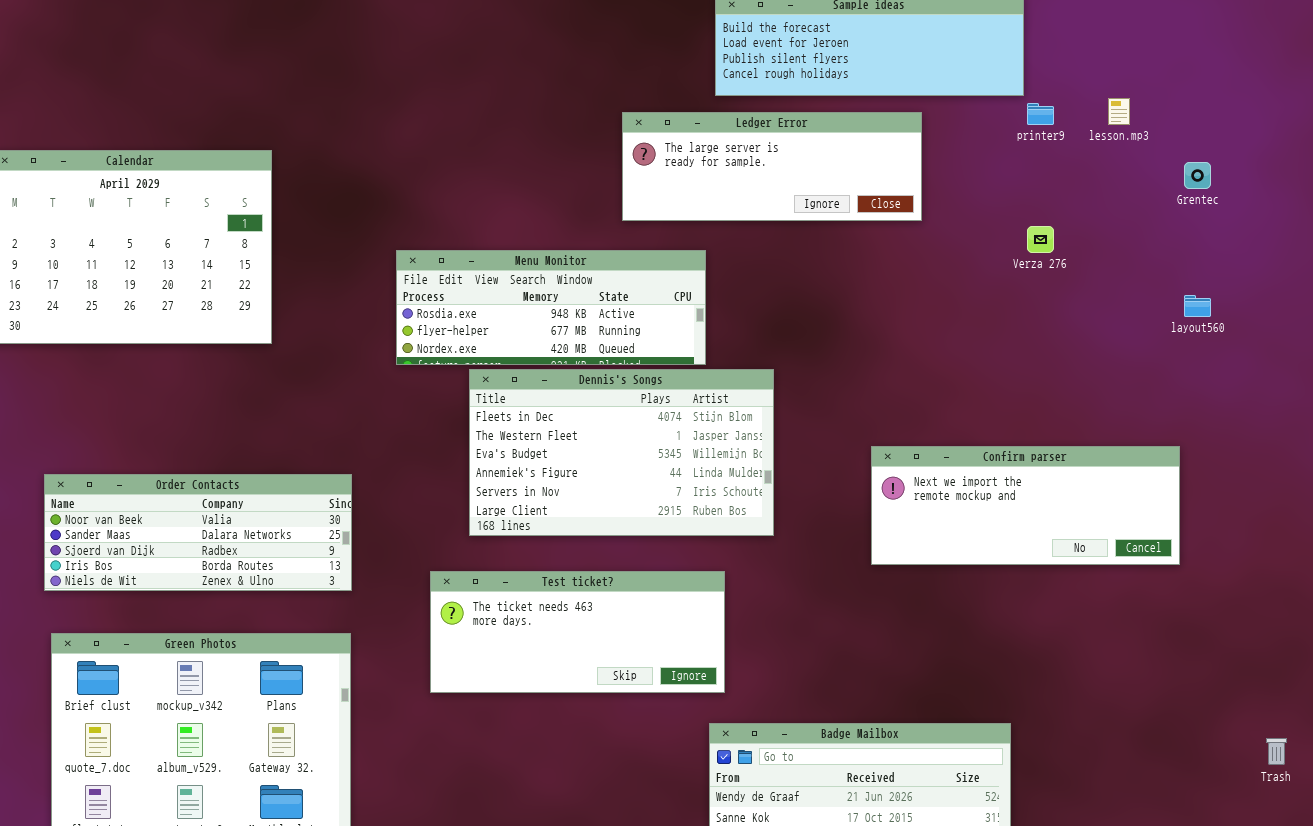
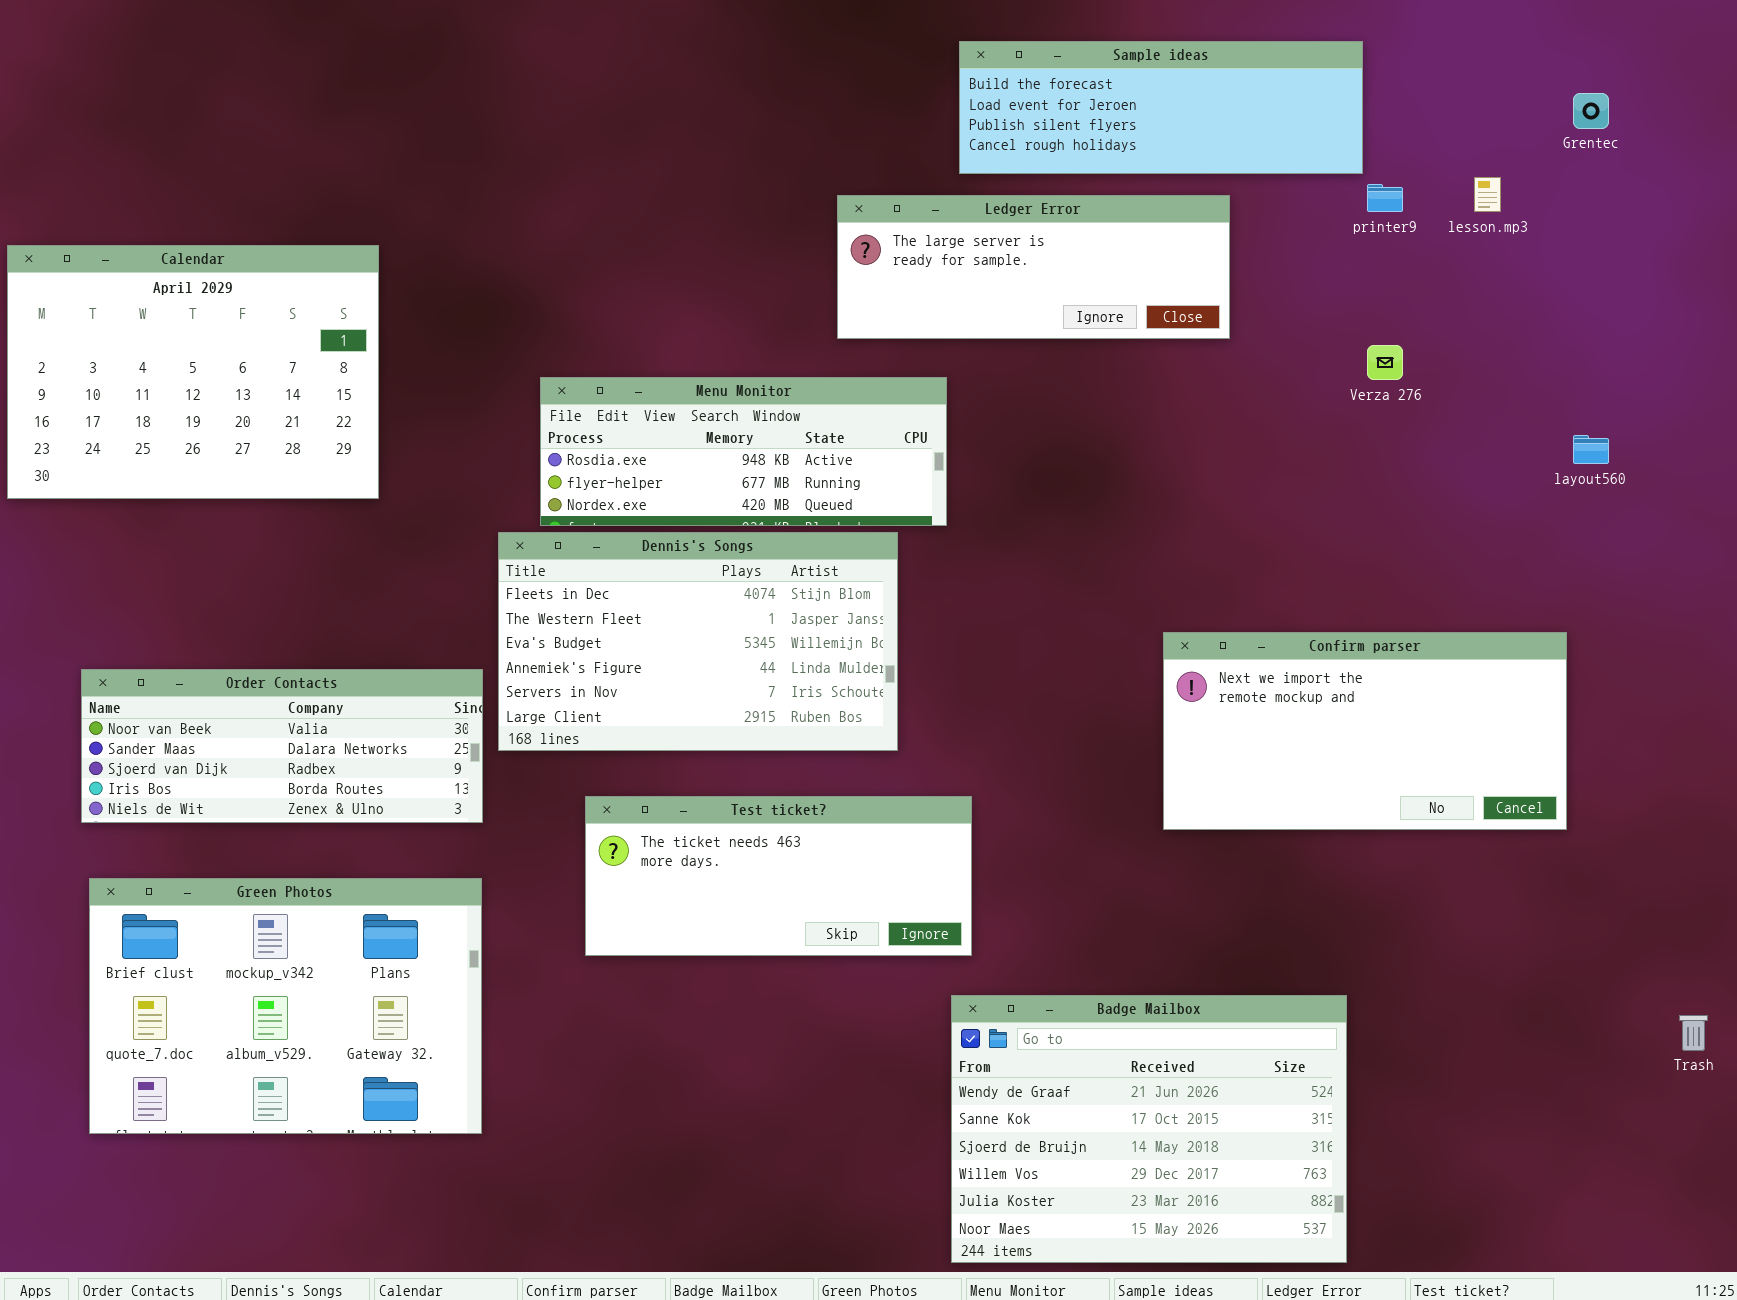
Grentec: [1184,162,1211,189] -> [1573,93,1609,129], moved
Dennis's Songs: [469,369,774,536] -> [498,532,898,751], moved
Confirm parser: [871,446,1180,565] -> [1163,632,1567,830], resized

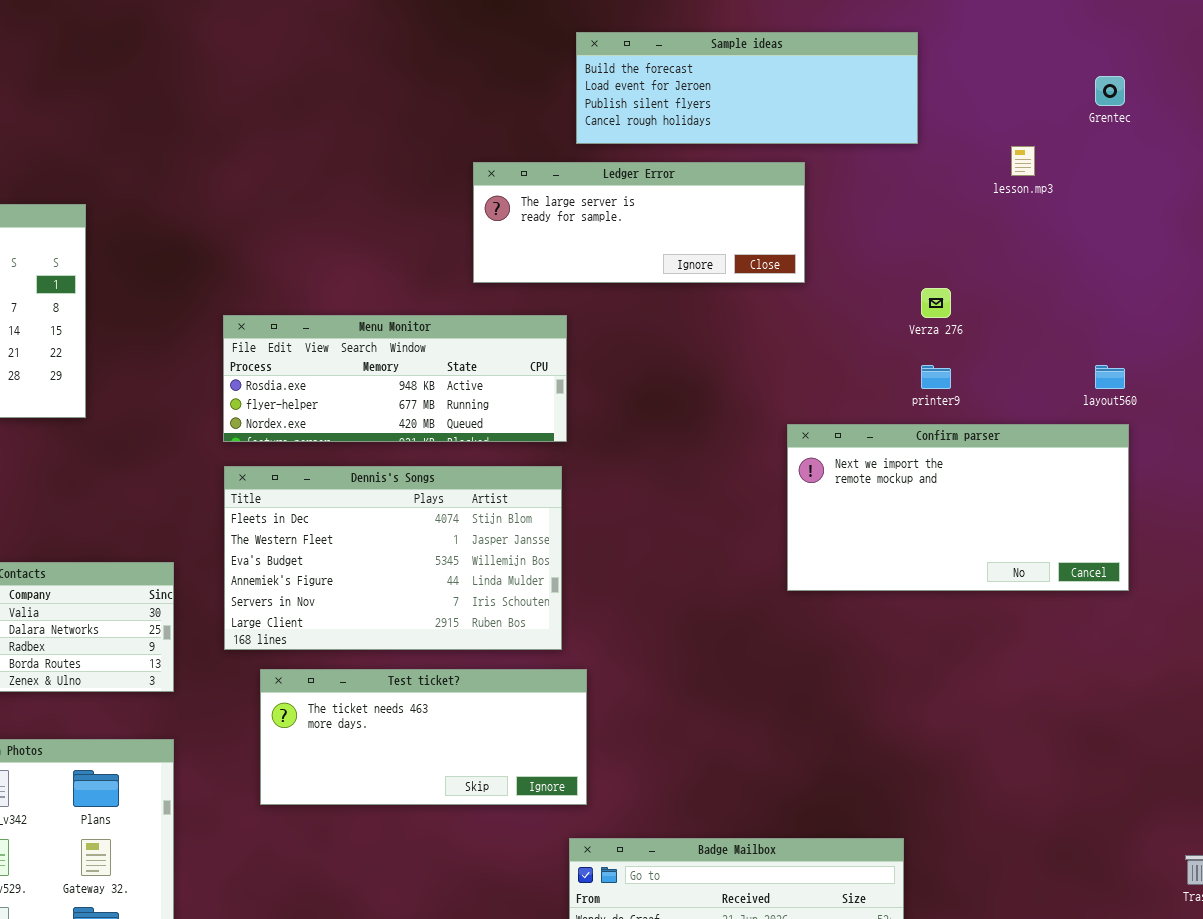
printer9: [1367,184,1403,212] -> [921,365,951,389], moved
Dennis's Songs: [498,532,898,751] -> [224,466,562,650], moved
Confirm parser: [1163,632,1567,830] -> [787,424,1129,591], moved

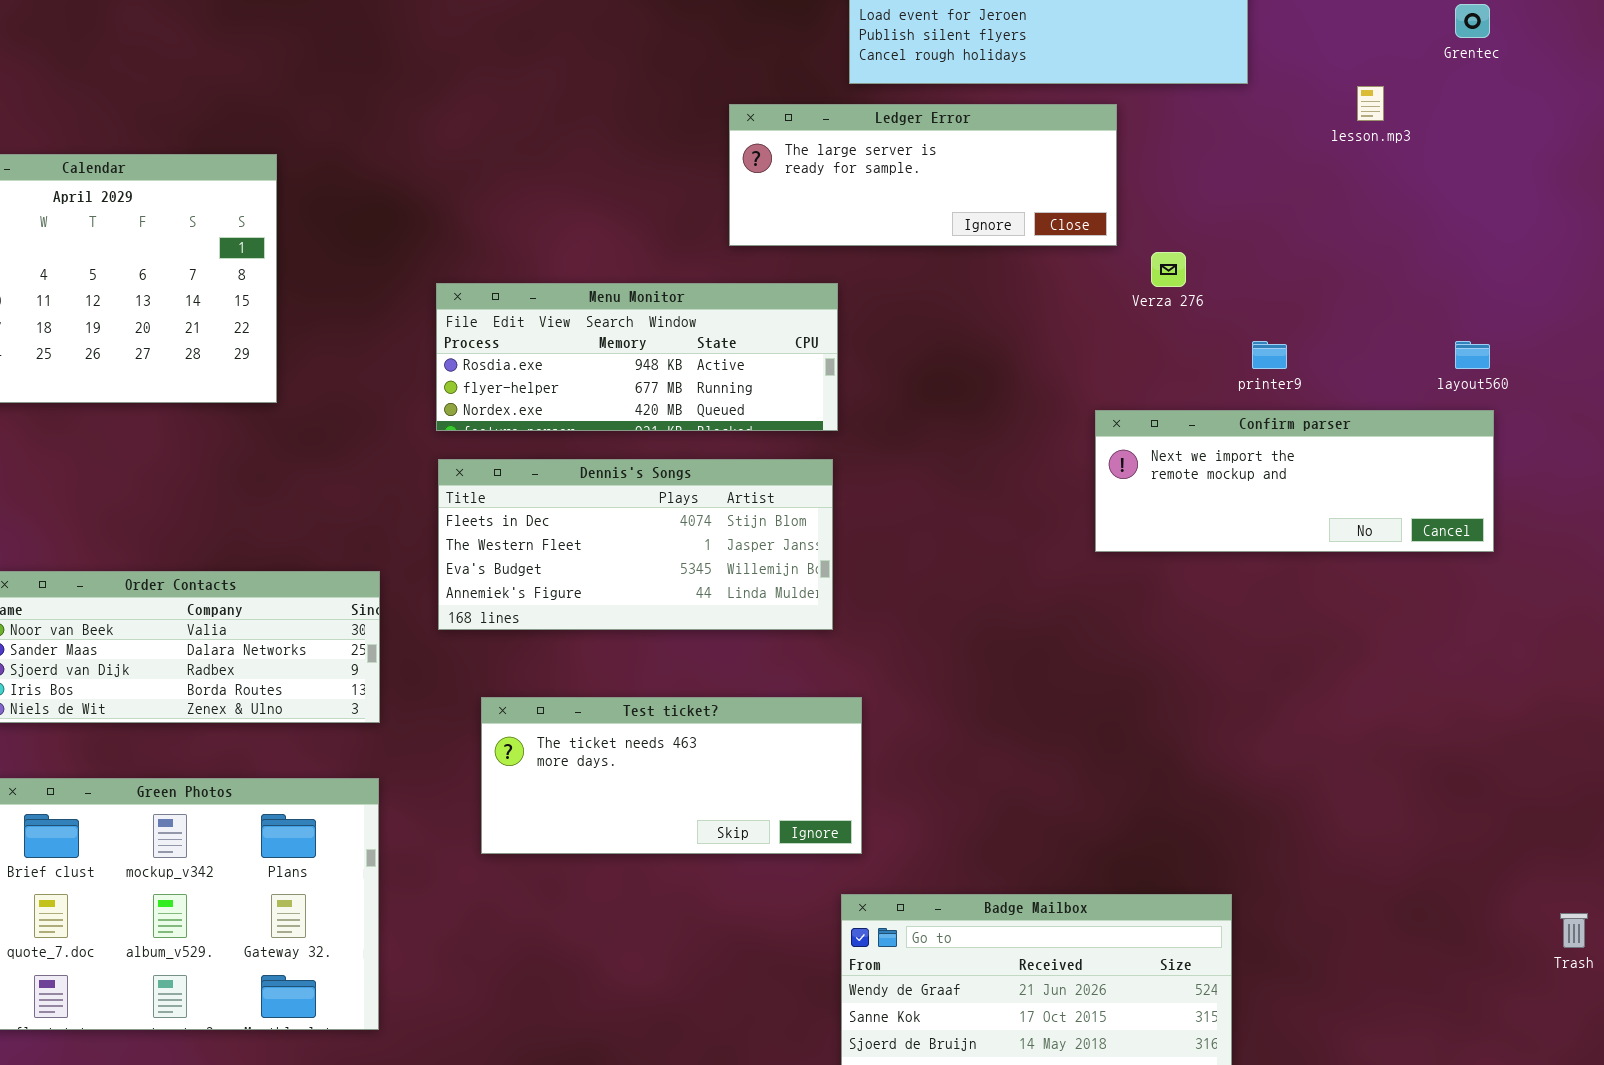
Verza 276: [921,288,951,318] -> [1151,252,1186,287], moved
Confirm parser: [787,424,1129,591] -> [1095,410,1494,552], resized
Dennis's Songs: [224,466,562,650] -> [438,459,833,630], resized

